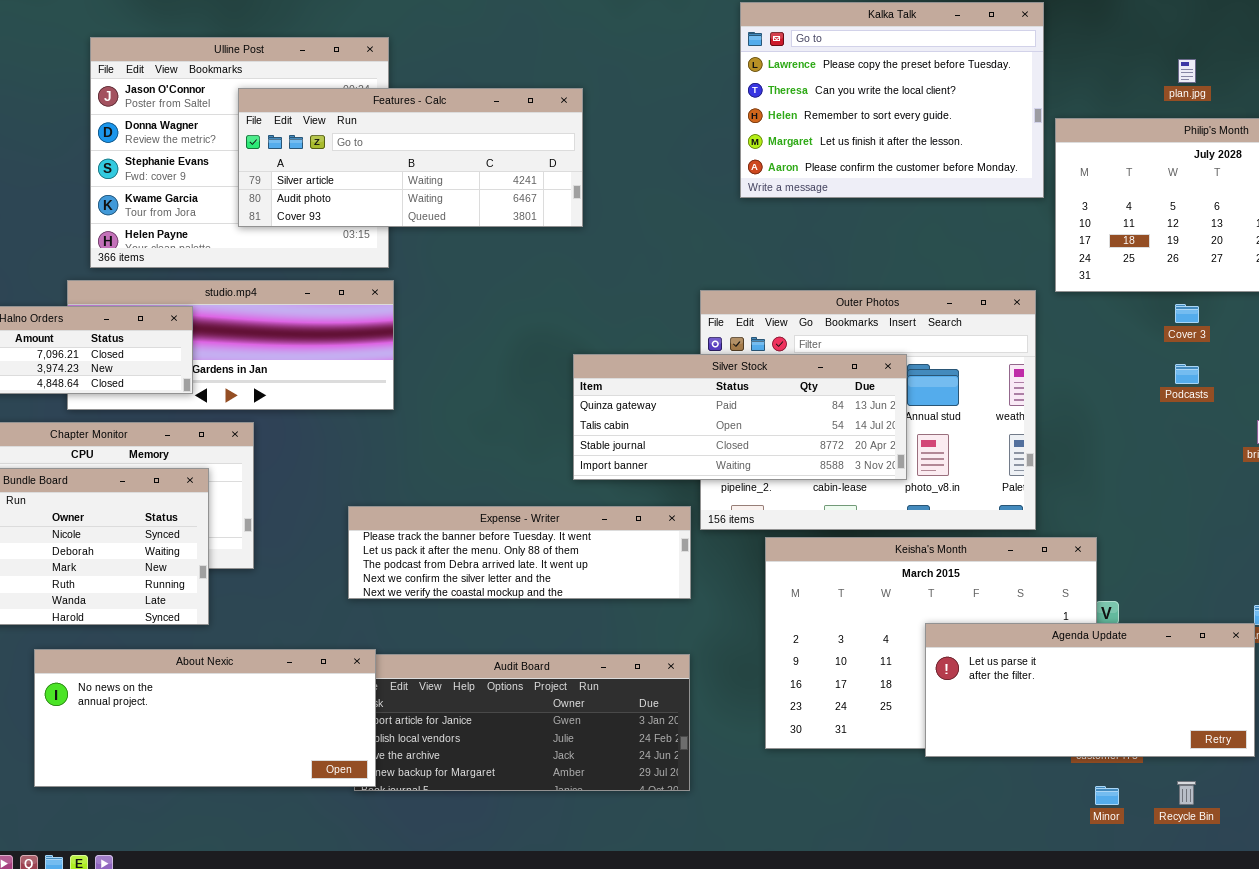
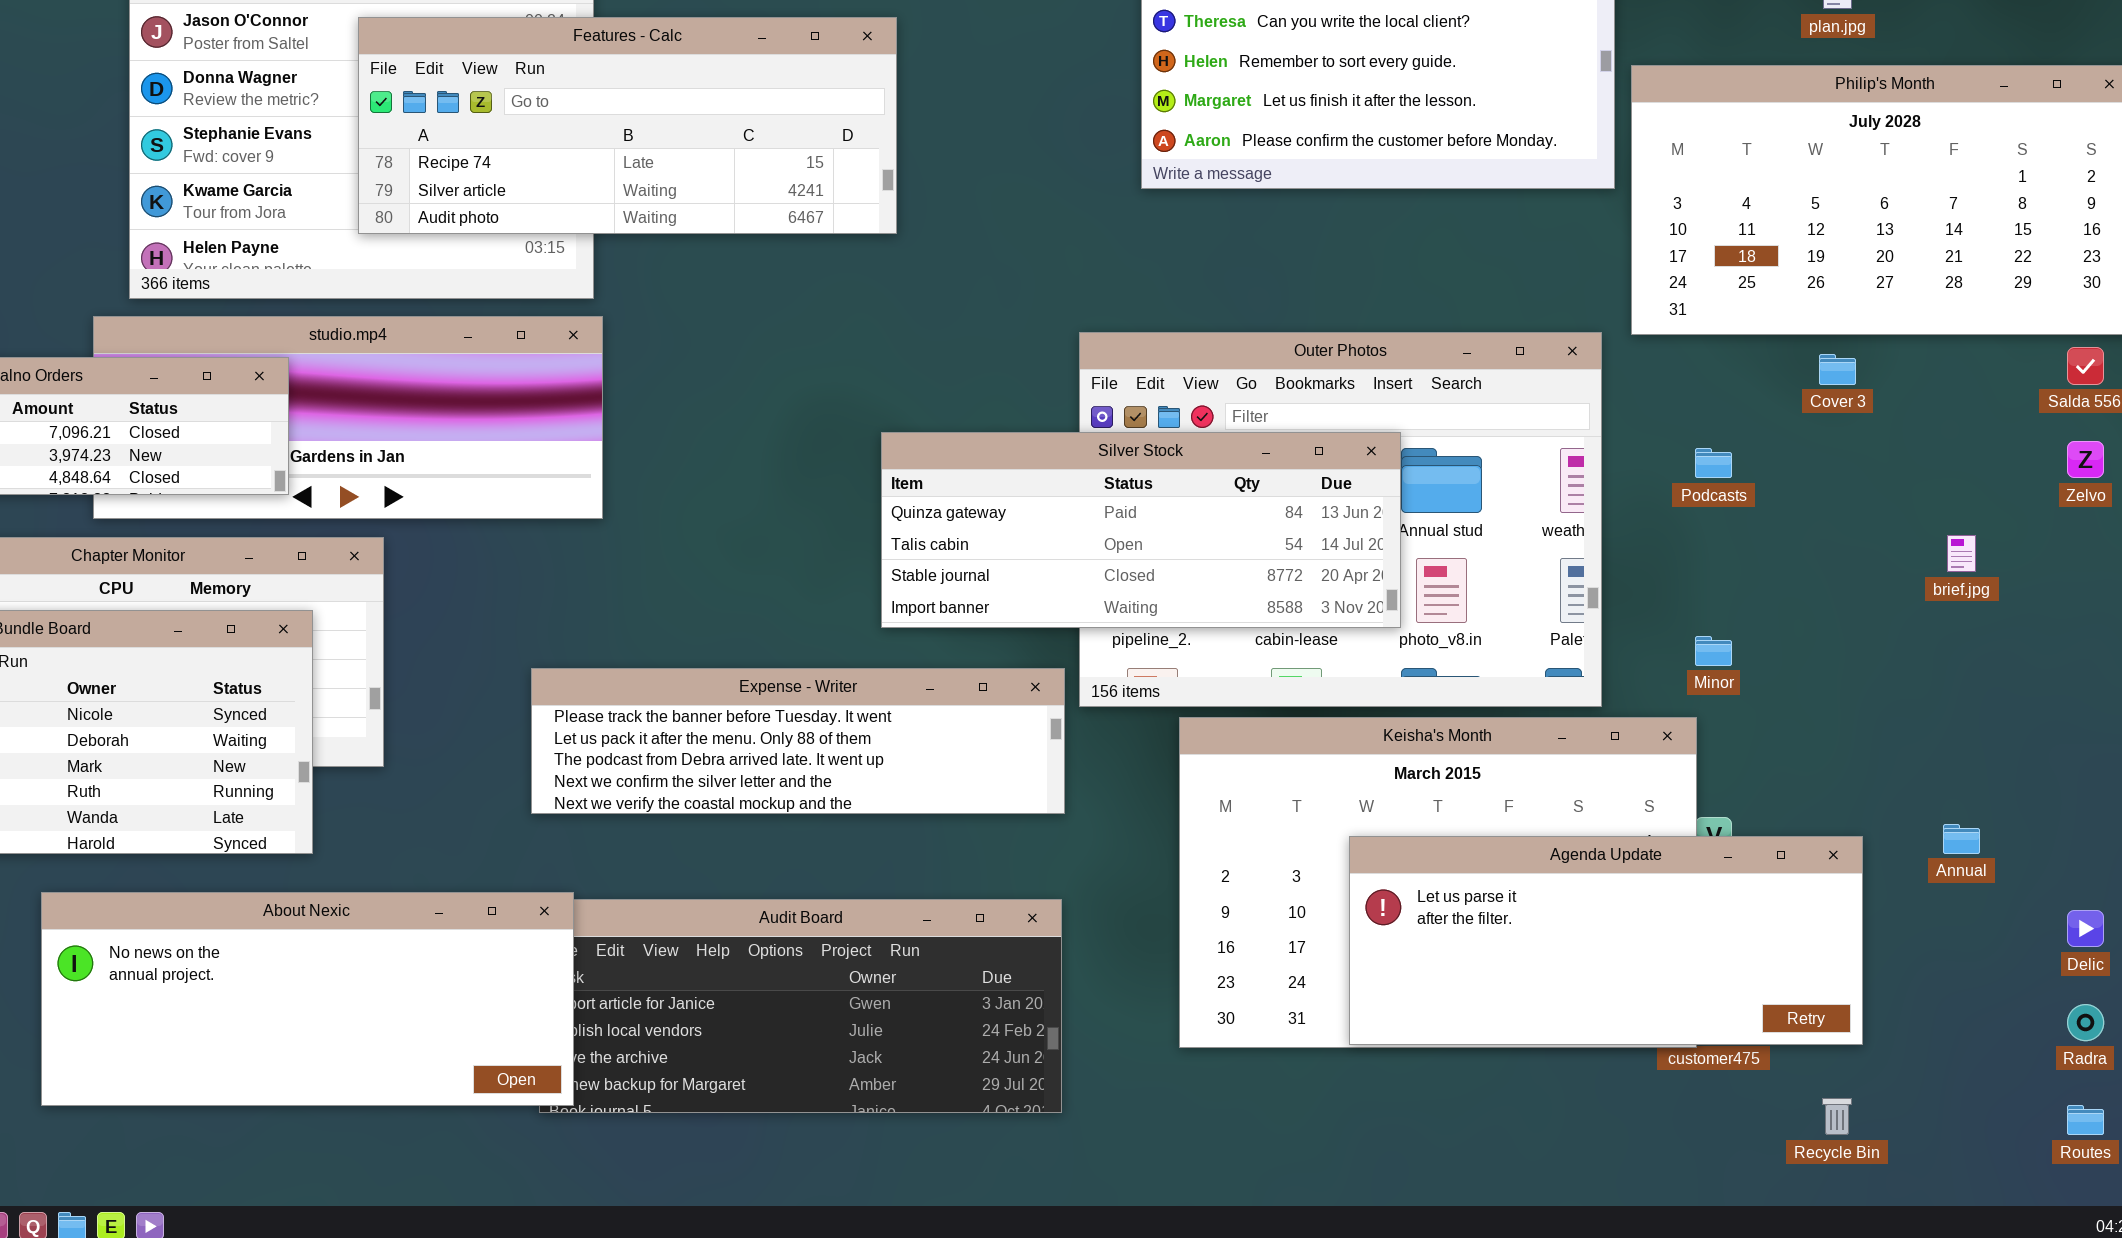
Features - Calc: [238,88,583,227] -> [358,17,897,234], scrolled up 1 row
Podcasts: [1175,364,1199,384] -> [1695,448,1732,478], moved
Agenda Update: [925,623,1255,757] -> [1349,836,1863,1045], moved
Minor: [1095,786,1119,805] -> [1695,636,1732,666], moved

